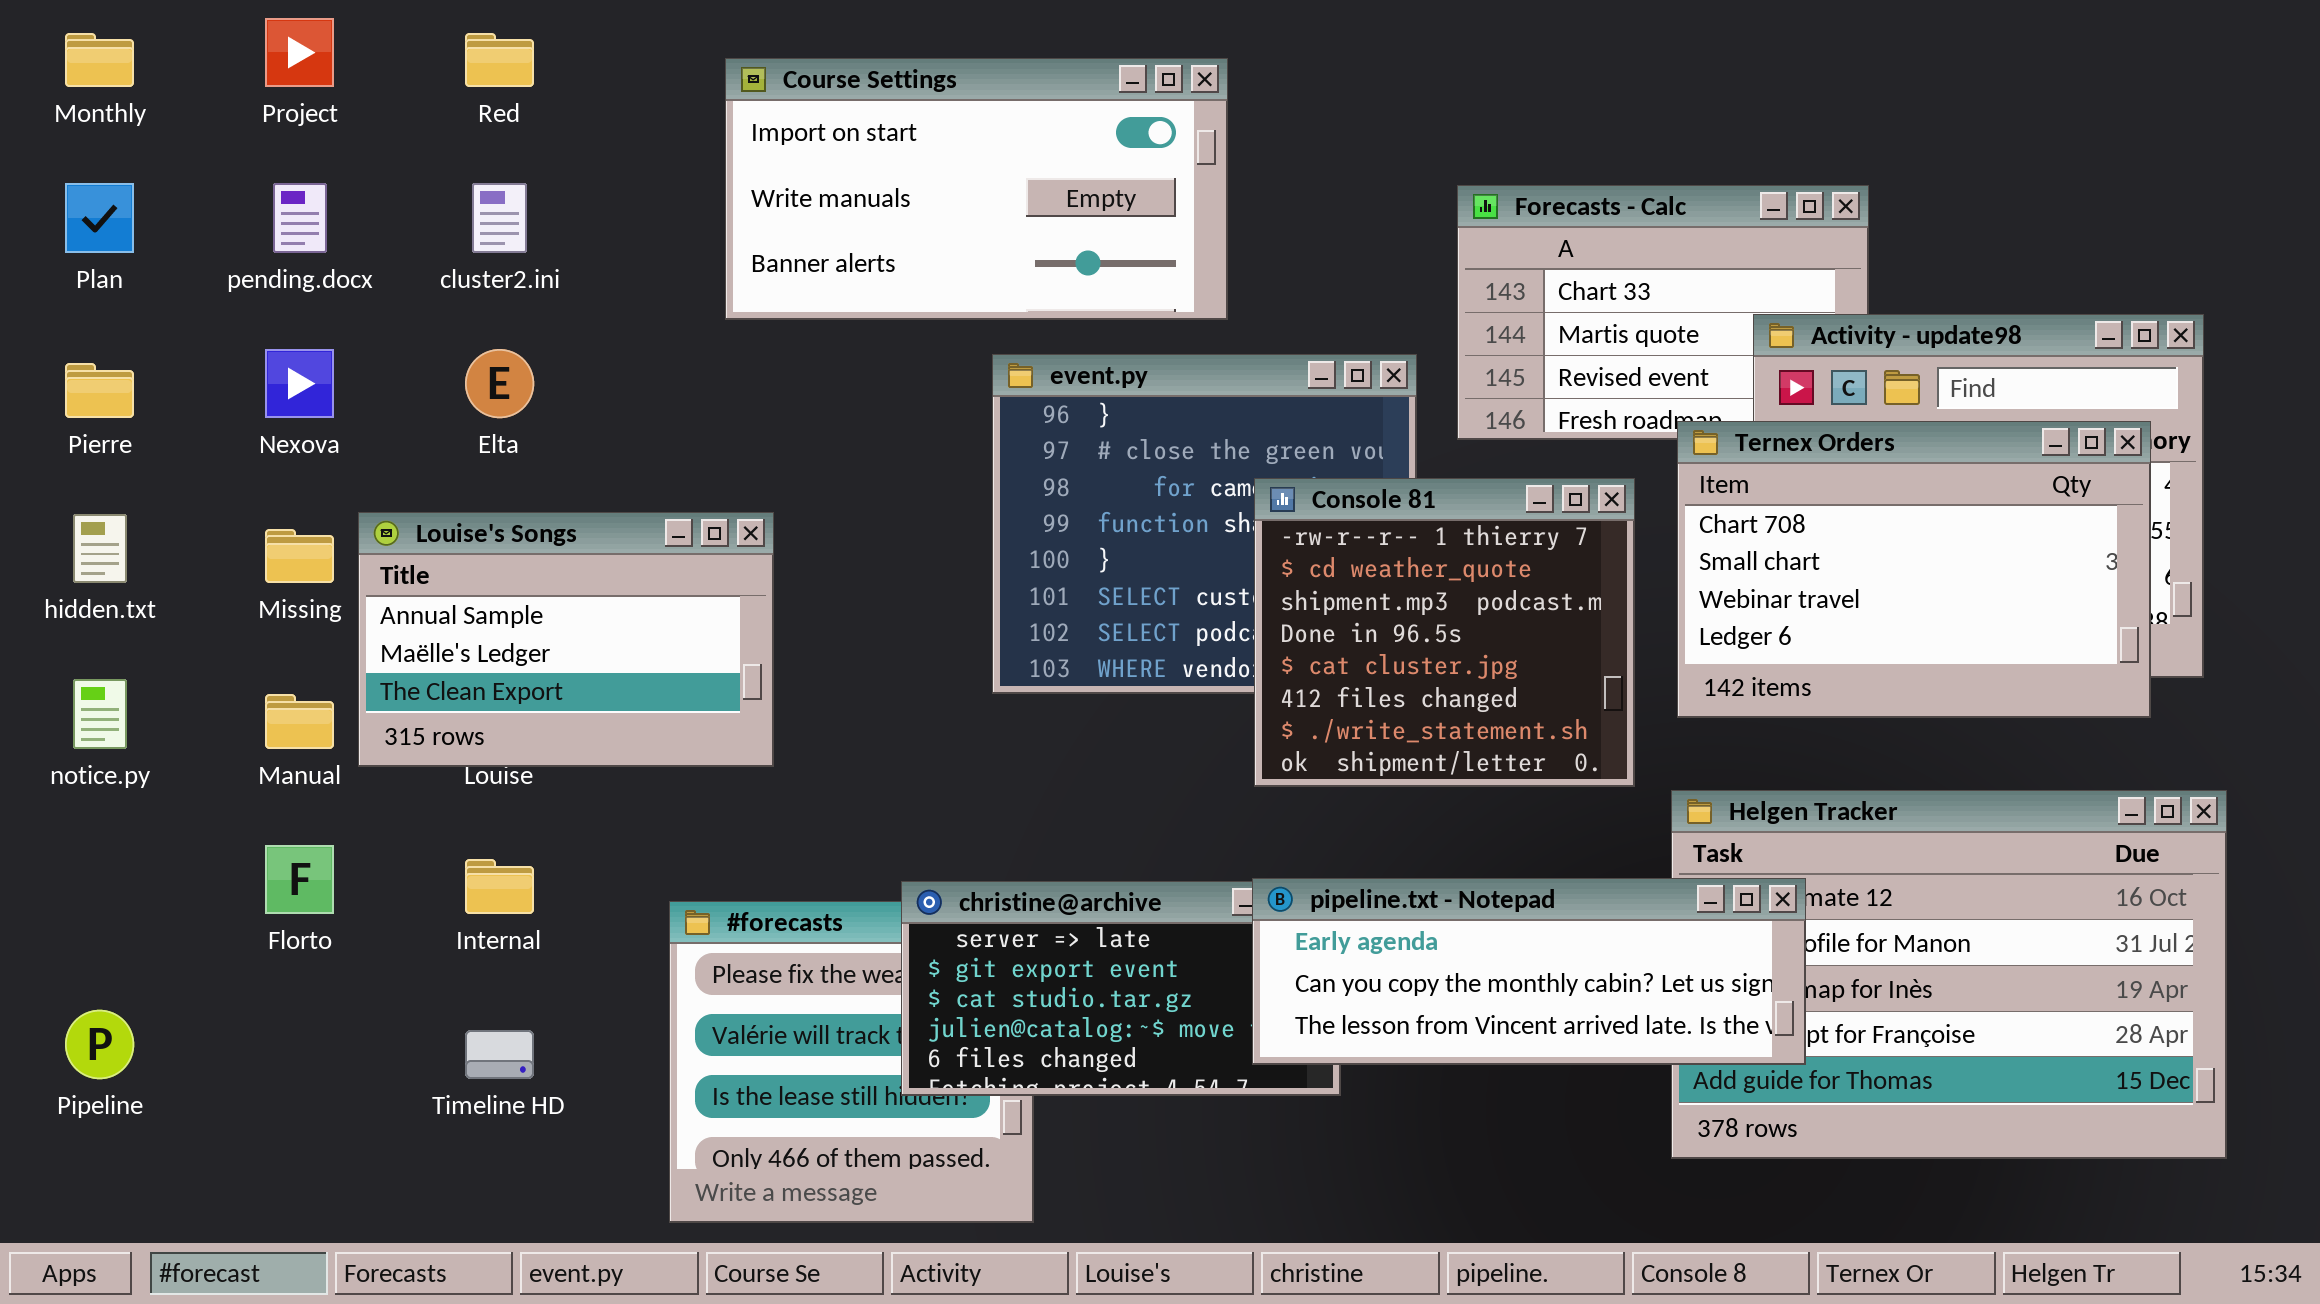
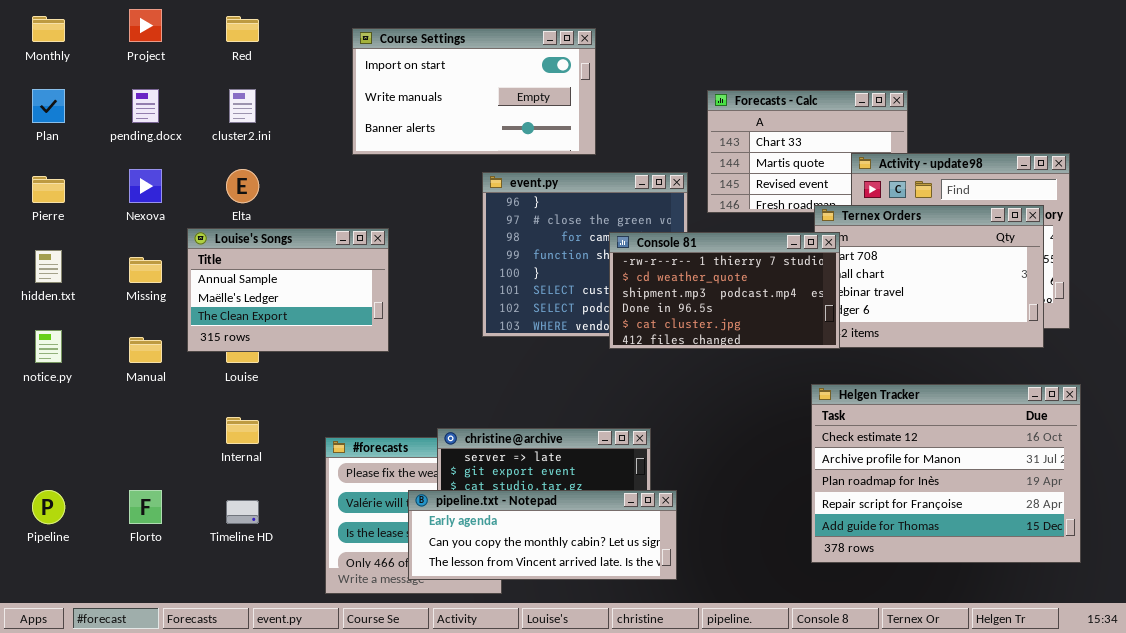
Console 81: [1254,478,1635,787] -> [609,232,840,349], resized
Louise's Songs: [358,512,774,767] -> [187,228,389,352], moved
Florto: [265,845,334,914] -> [129,490,162,524], moved
pipeline.txt - Notepad: [1252,878,1806,1065] -> [408,490,677,580], moved

